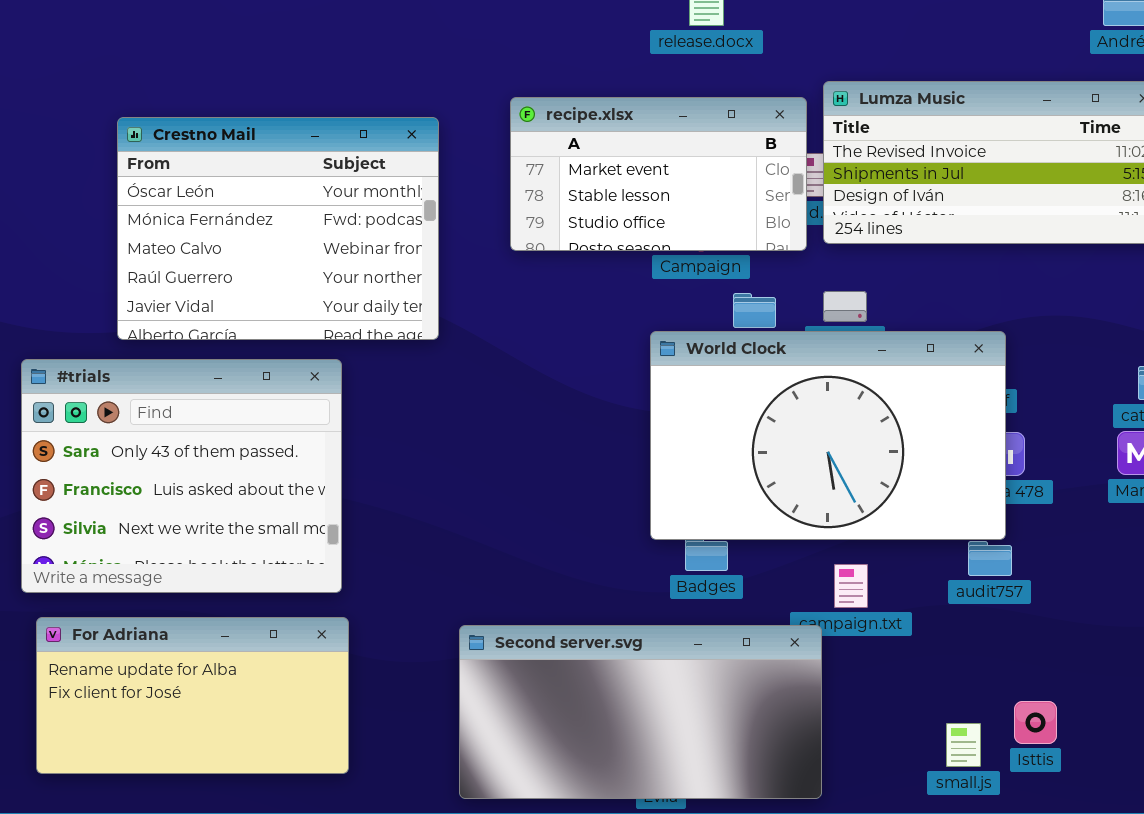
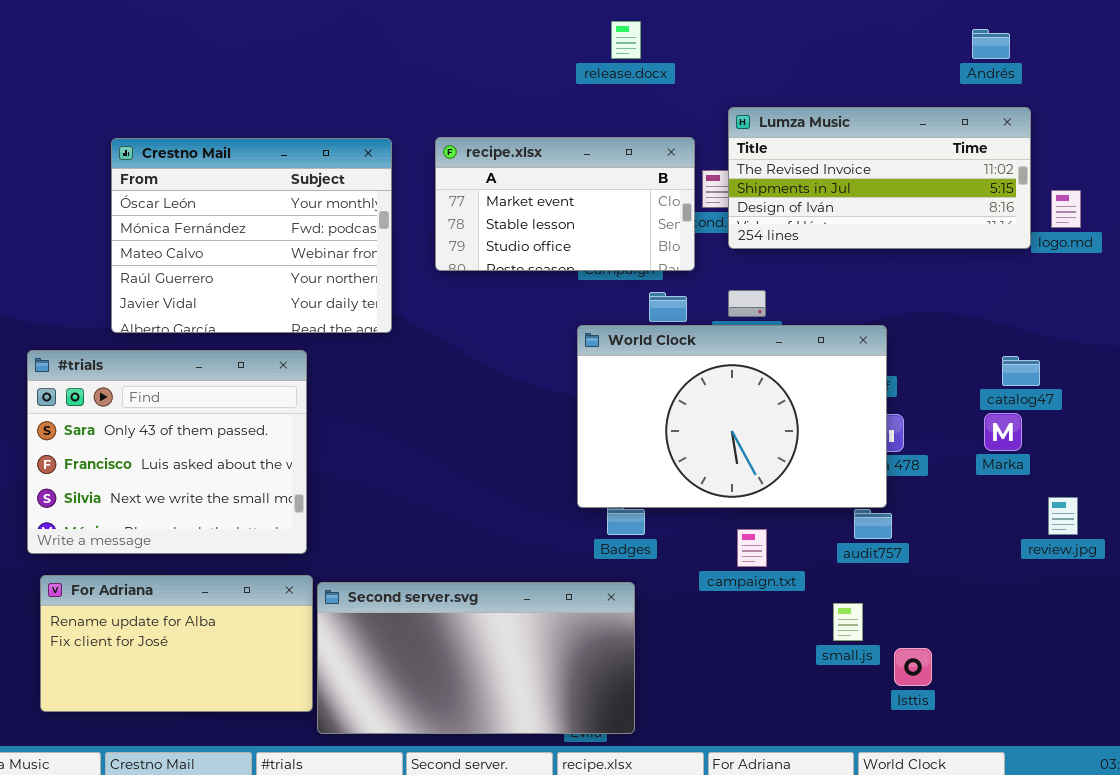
recipe.xlsx: [510,97,807,251] -> [435,137,695,271], moved
Second server.svg: [459,625,822,799] -> [317,582,635,734], moved
small.js: [946,723,981,767] -> [833,603,863,641], moved

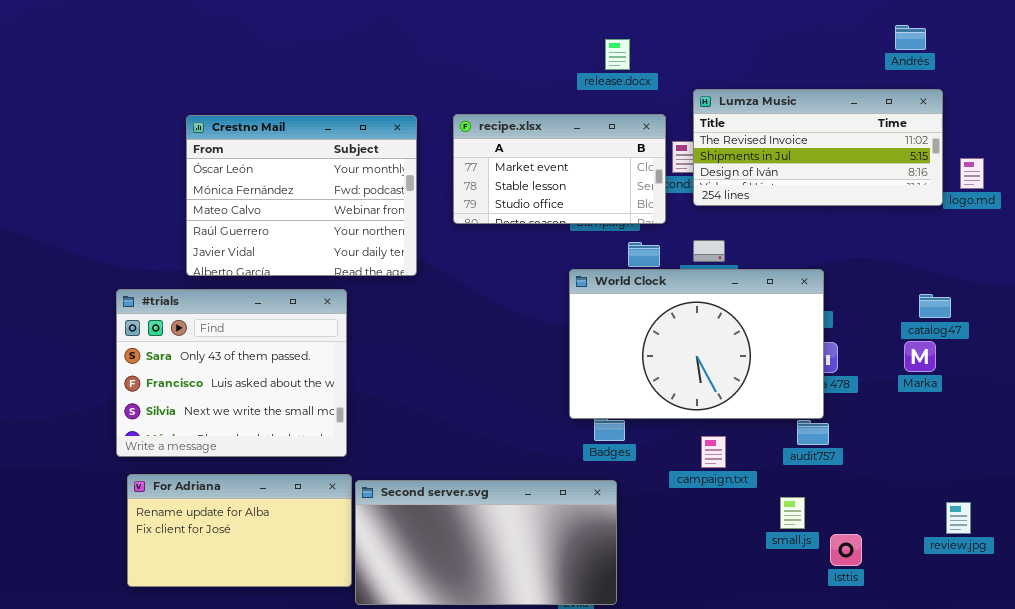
release.docx: [611,21,641,59] -> [605,39,630,70], moved
review.jpg: [1048,497,1078,535] -> [946,502,971,534], moved

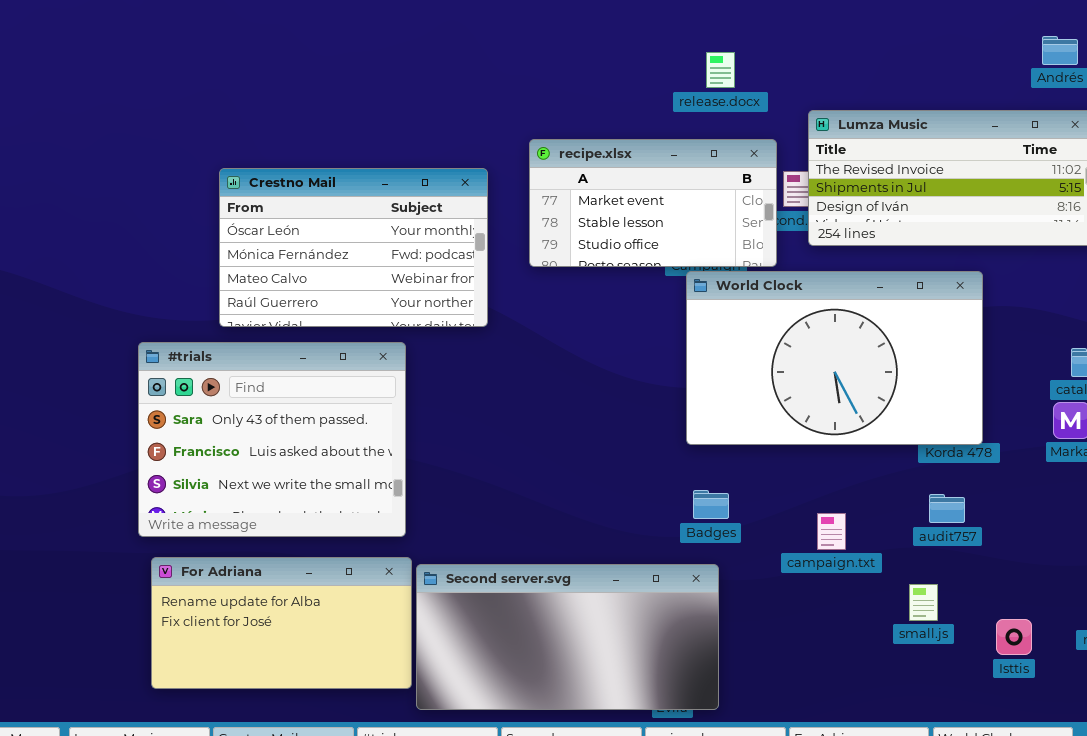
Crestno Mail: [186,115,417,276] -> [219,168,488,327], resized
World Clock: [569,269,824,419] -> [686,271,983,445], moved
Isttis: [830,534,862,566] -> [996,619,1032,655], moved

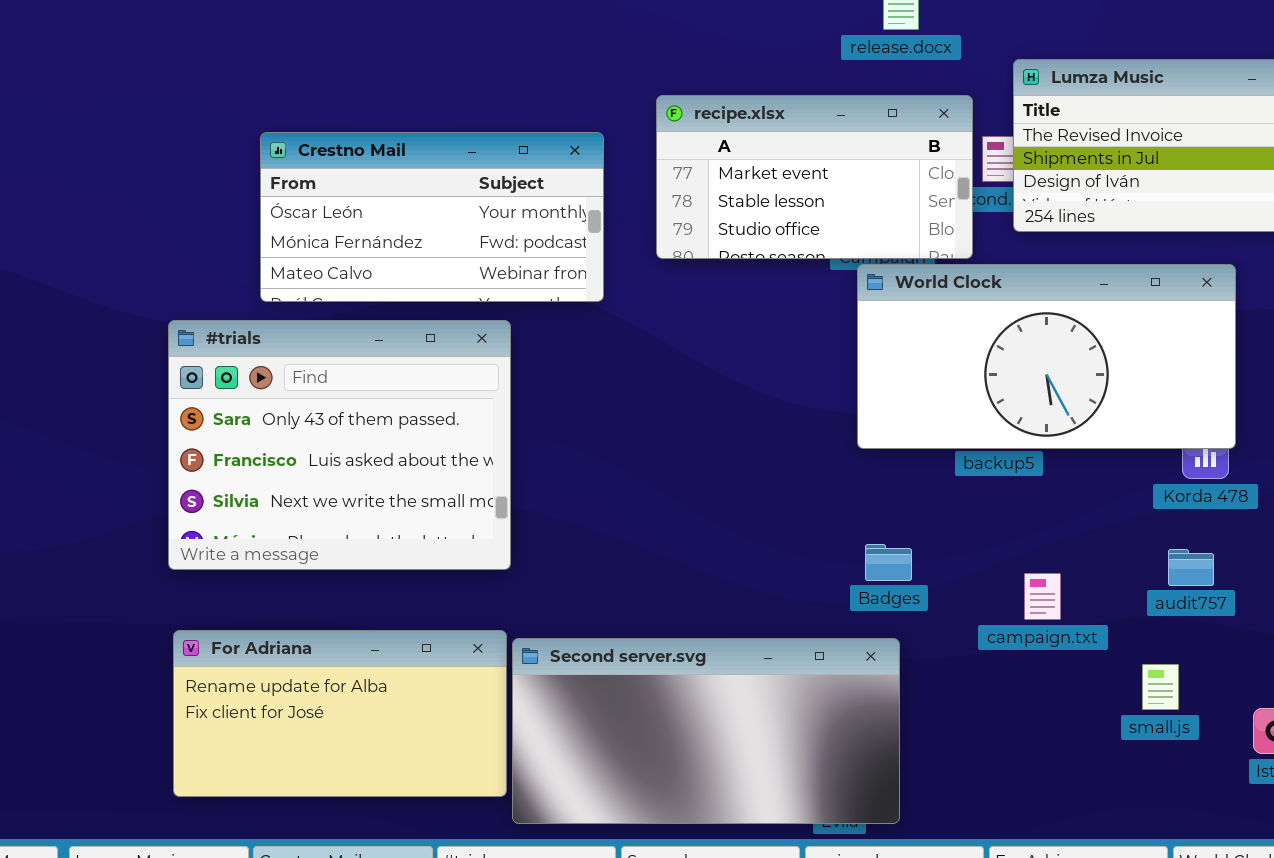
Crestno Mail: [219,168,488,327] -> [260,132,604,302], resized
World Clock: [686,271,983,445] -> [857,264,1236,449], resized
#trials: [138,342,406,537] -> [168,320,511,570], moved

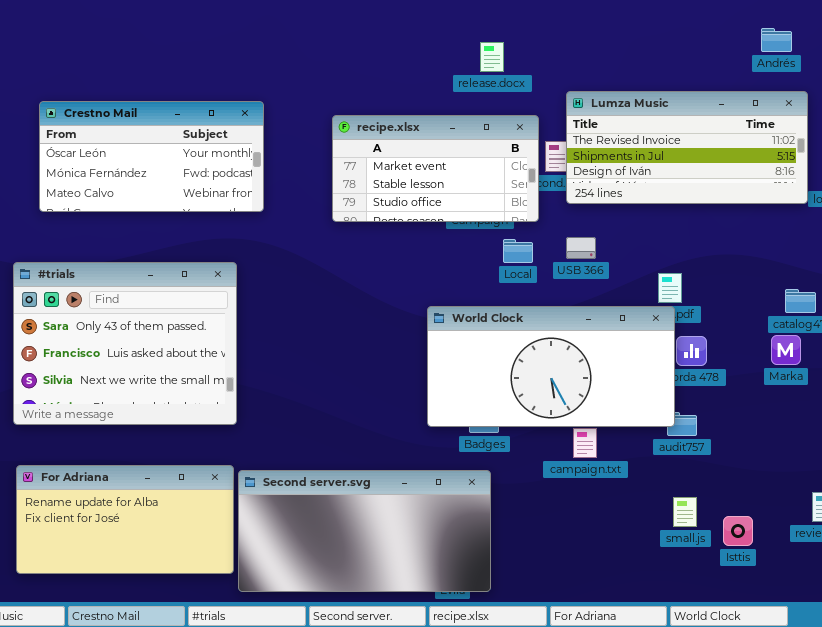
Crestno Mail: [260,132,604,302] -> [39,101,264,212], moved
World Clock: [857,264,1236,449] -> [427,306,675,427], moved
small.js: [1142,664,1179,710] -> [673,497,697,527], moved

